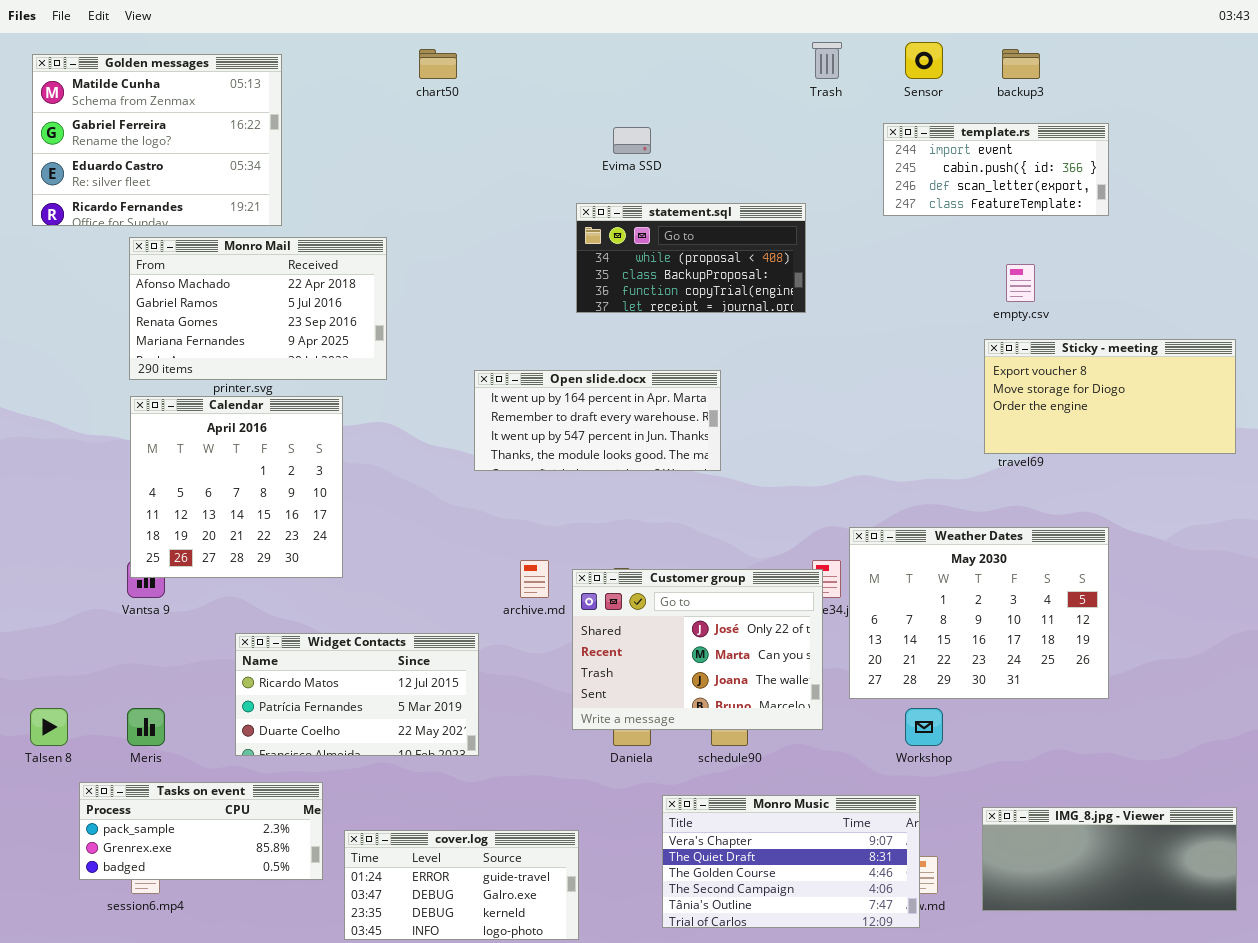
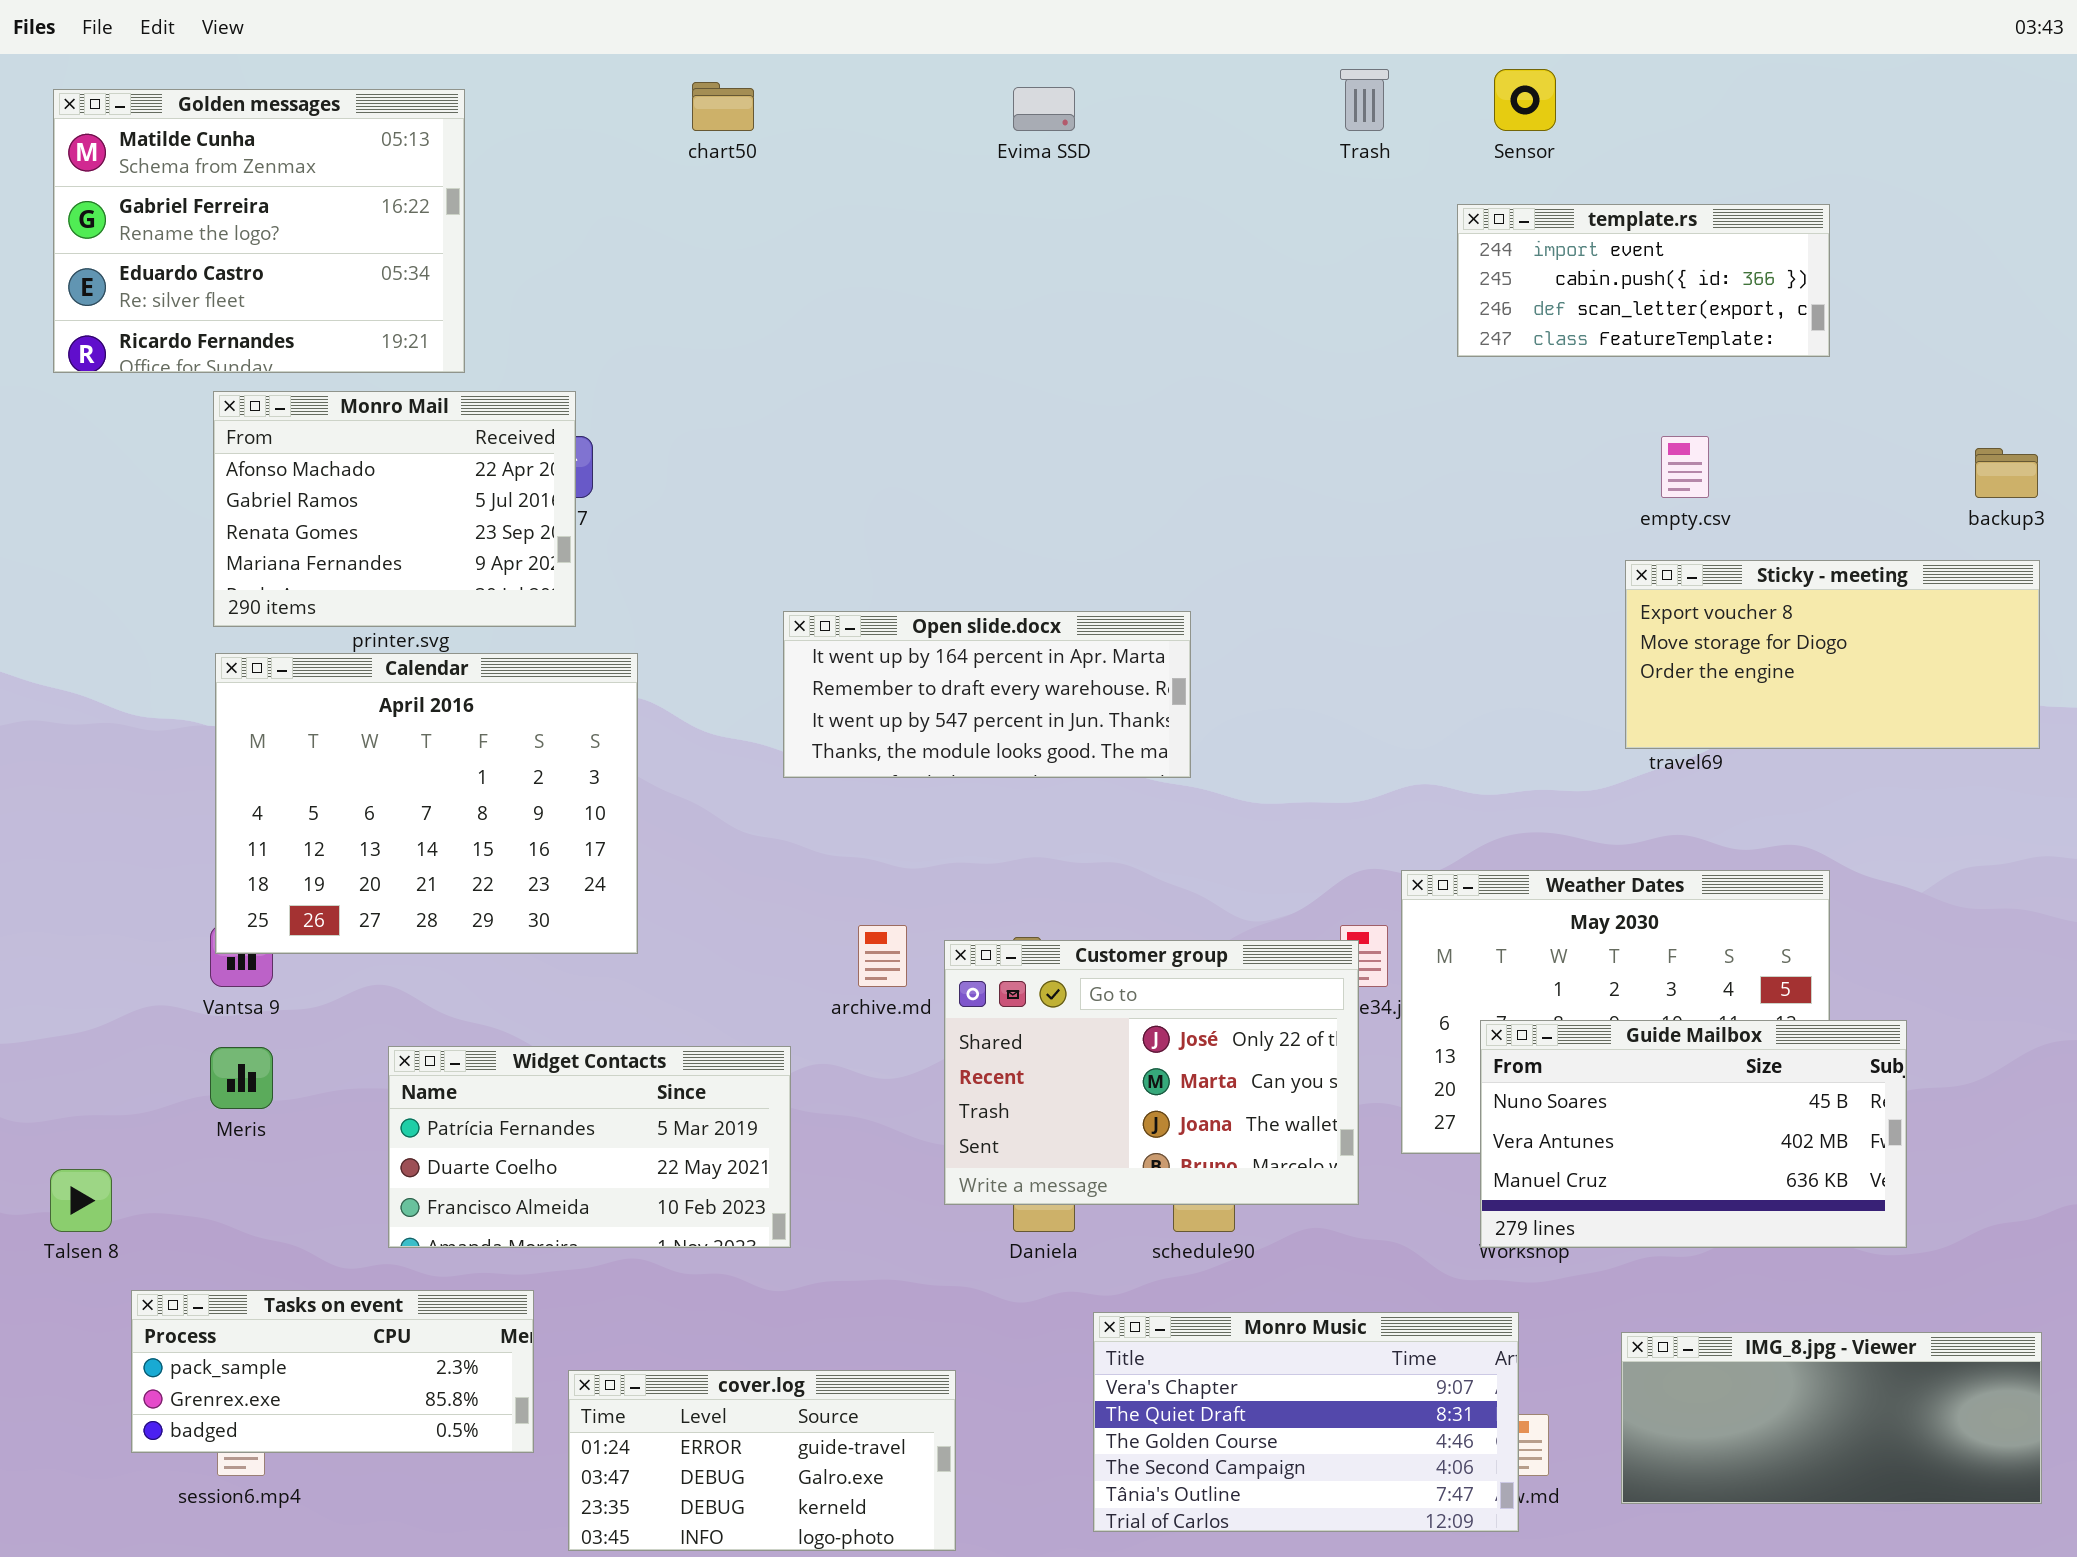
backup3: [1002,49,1040,79] -> [1975,448,2038,498], moved
Evima SSD: [613,127,651,154] -> [1013,87,1075,131], moved
statement.sql: [576,203,806,313] -> none, closed
Monro Mail: [129,237,387,380] -> [213,391,576,627], resized
Calendar: [130,396,343,578] -> [215,653,638,954], resized
Guide Mailbox: none -> [1480,1020,1907,1248], opened
Widget Contacts: [235,633,479,756] -> [388,1046,791,1248], scrolled down 1 row
Meris: [127,708,165,746] -> [210,1047,273,1109], moved

